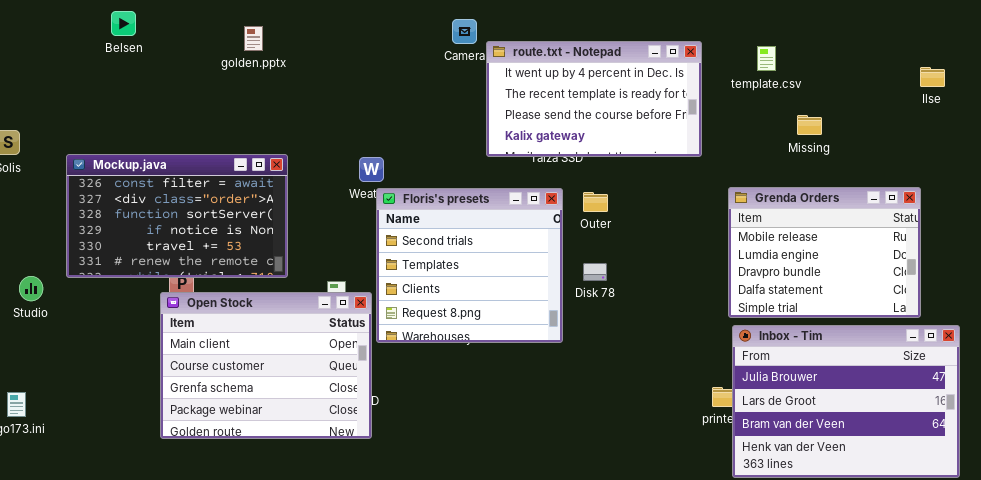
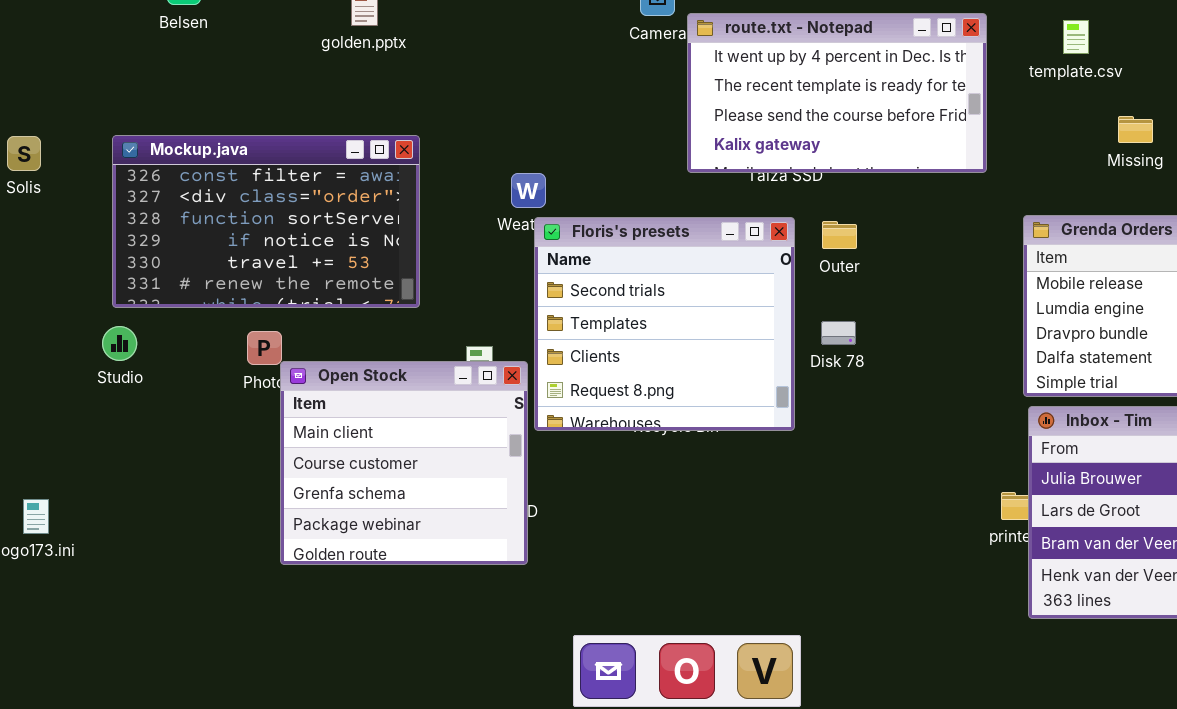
Mockup.java: [66,154,288,278] -> [112,135,420,308], moved
Studio: [19,276,43,301] -> [102,326,137,361], moved
Open Stock: [160,292,372,439] -> [280,361,528,565], resized

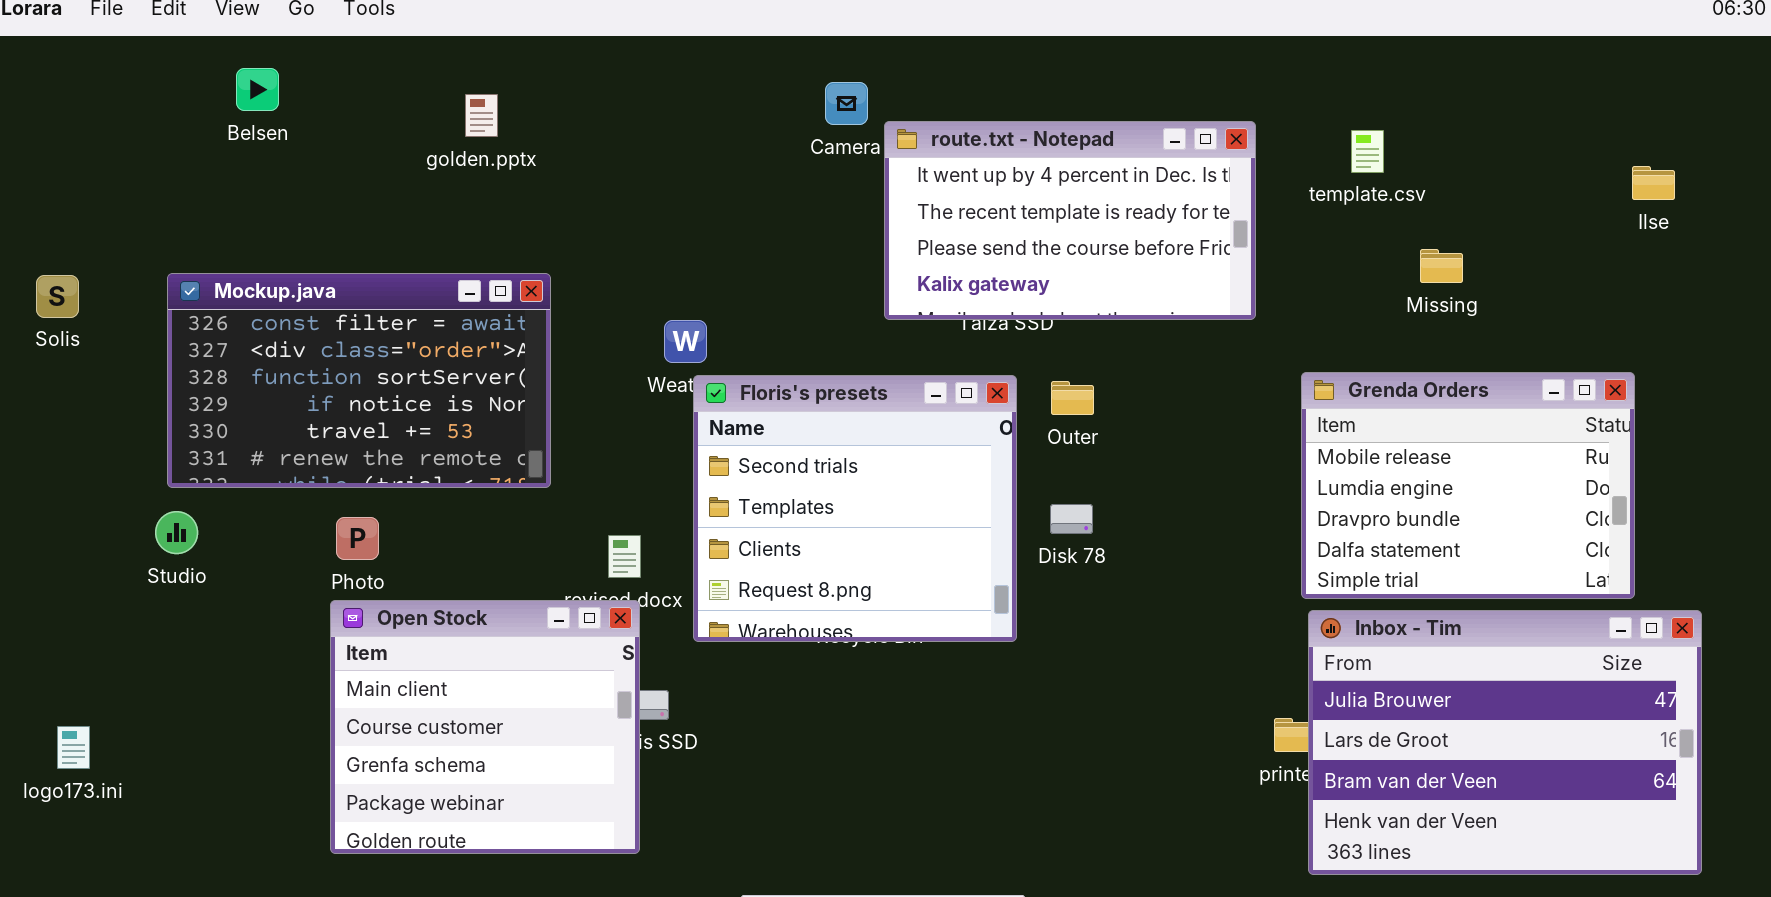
Open Stock: [280,361,528,565] -> [330,600,640,854], moved

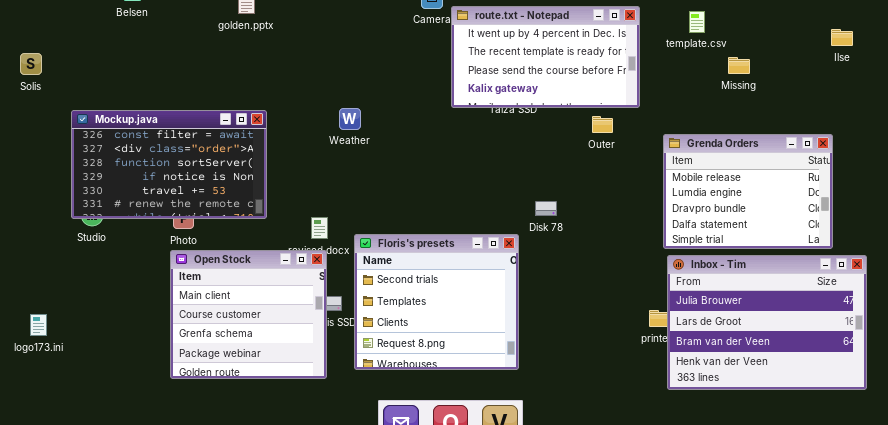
Missing: [1420,249,1463,283] -> [728,57,750,74], moved
Mockup.java: [167,273,551,488] -> [71,110,267,219], moved
Solis: [36,275,79,318] -> [20,53,42,75], moved
Floris's presets: [693,375,1017,642] -> [354,234,519,370], moved
Outer: [1051,381,1094,415] -> [592,116,613,133], moved

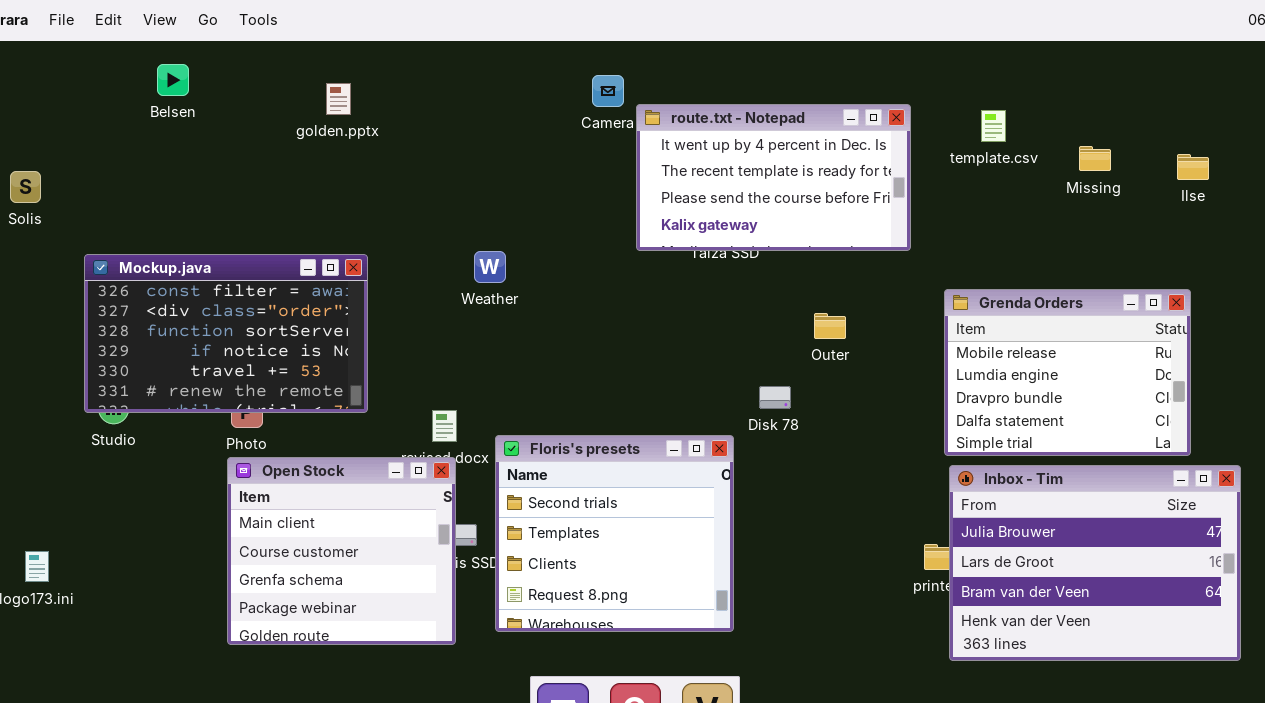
Ilse: [831,29,853,46] -> [1177,154,1209,180], moved
Missing: [728,57,750,74] -> [1079,146,1111,171], moved
Outer: [592,116,613,133] -> [814,313,846,339], moved

